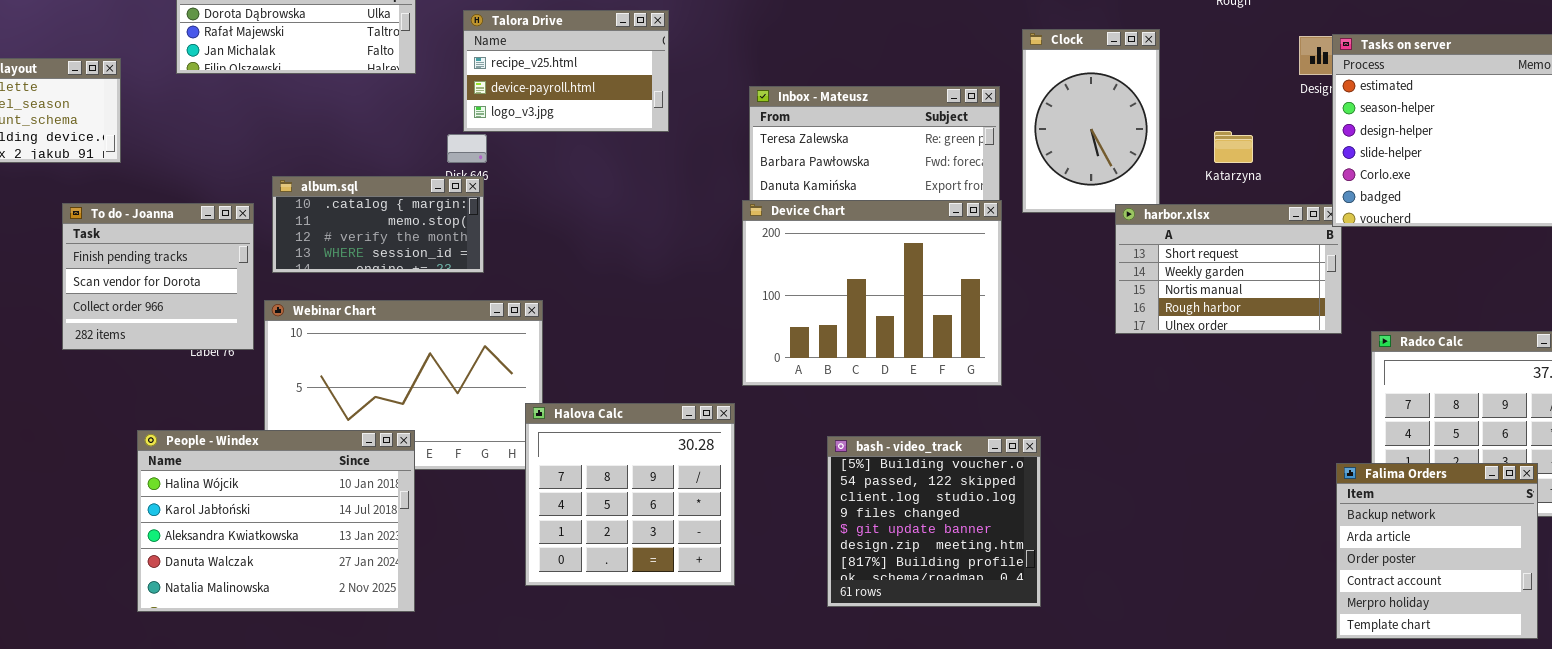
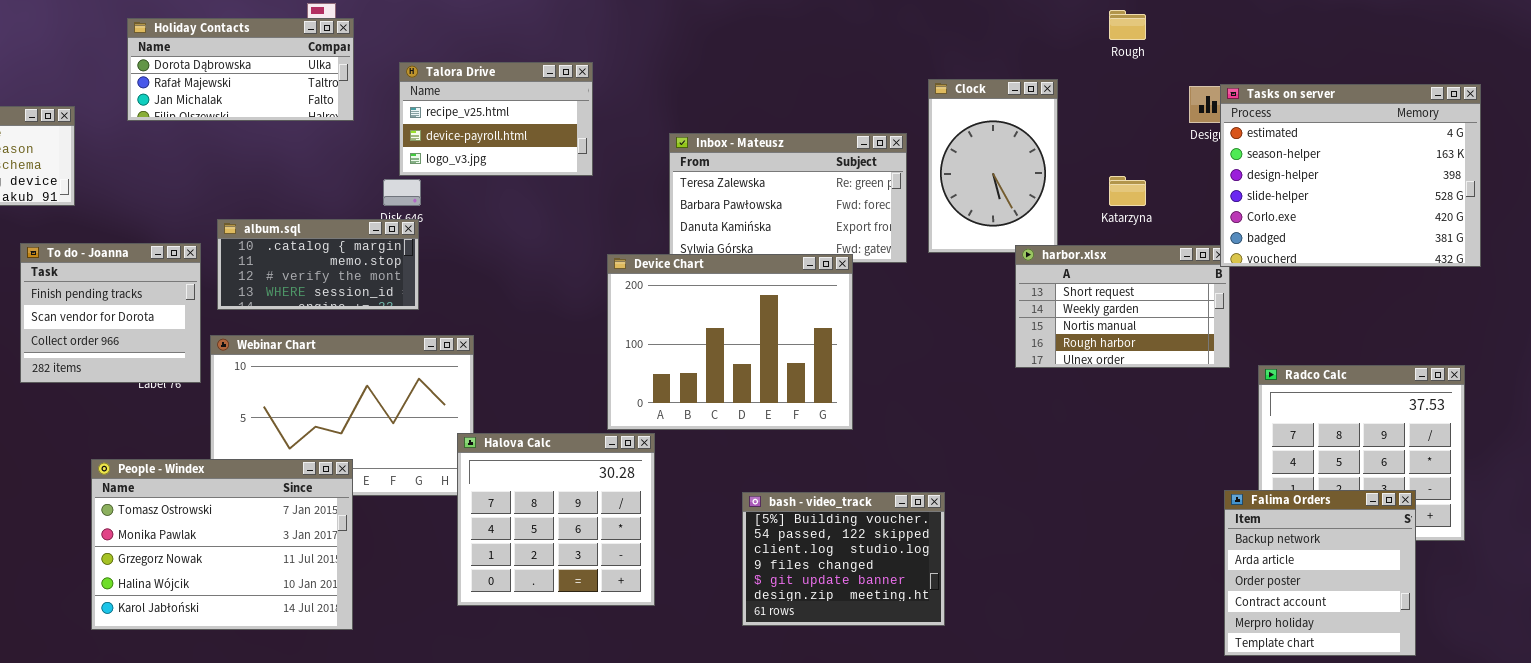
Device Chart: [742,200,1002,386] -> [607,254,853,430], moved
People - Windex: [137,430,415,612] -> [91,459,353,630], scrolled up 3 rows
bash - video_track: [827,436,1041,607] -> [742,492,945,626], resized

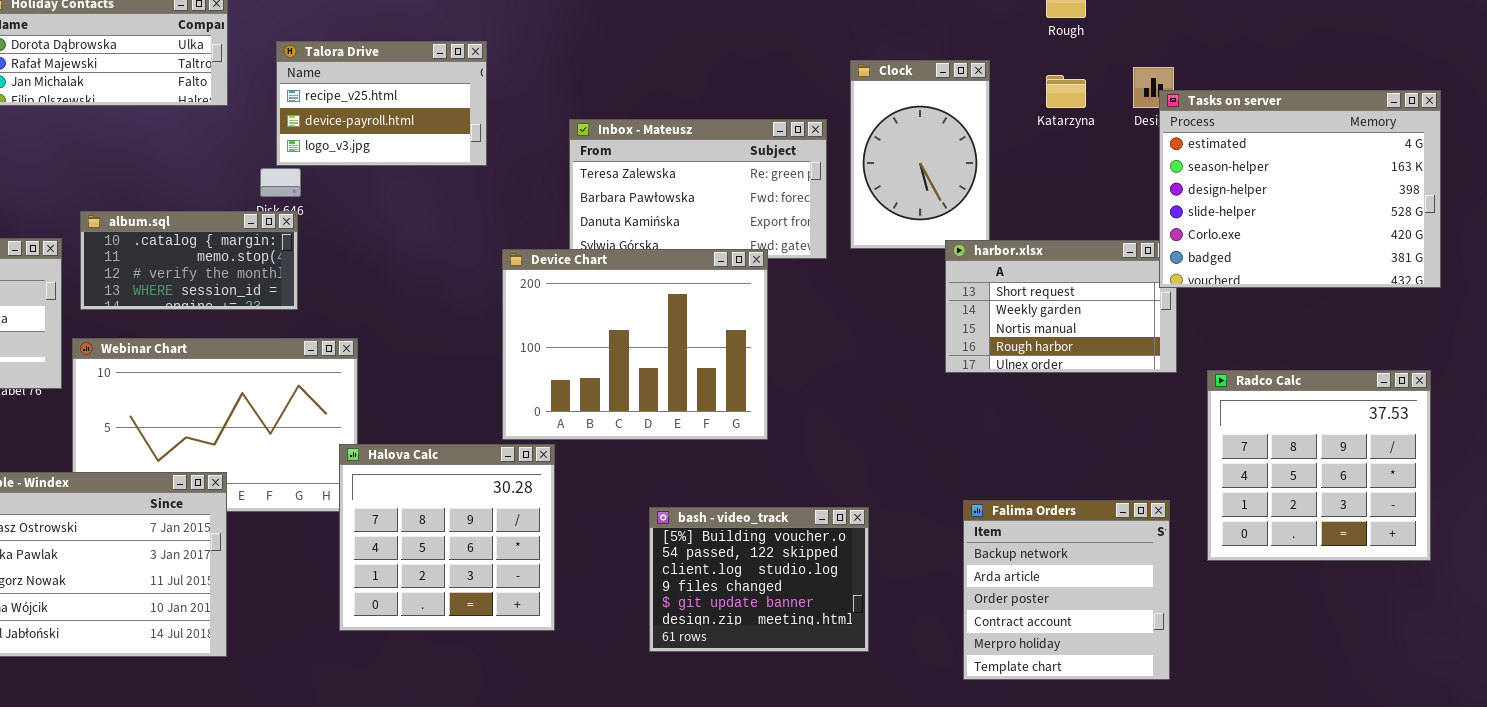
Tasks on server: [1220,84,1481,267] -> [1159,90,1441,288], moved
Katarzyna: [1109,176,1146,206] -> [1046,75,1086,108], moved
Falima Orders: [1224,490,1416,656] -> [963,500,1170,680], moved

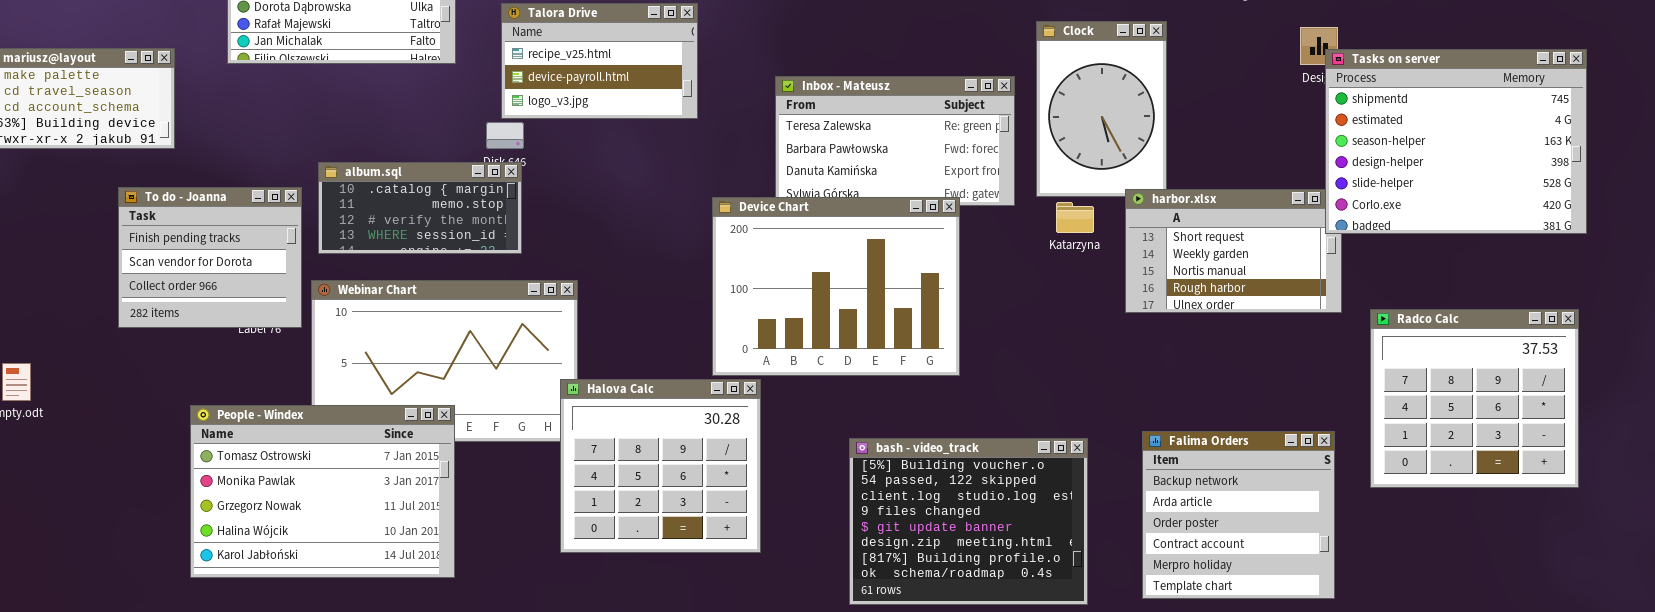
Katarzyna: [1046,75,1086,108] -> [1056,202,1094,233], moved
Tasks on server: [1159,90,1441,288] -> [1325,49,1587,234], scrolled up 1 row
bash - video_track: [649,507,869,652] -> [849,438,1088,605], resized

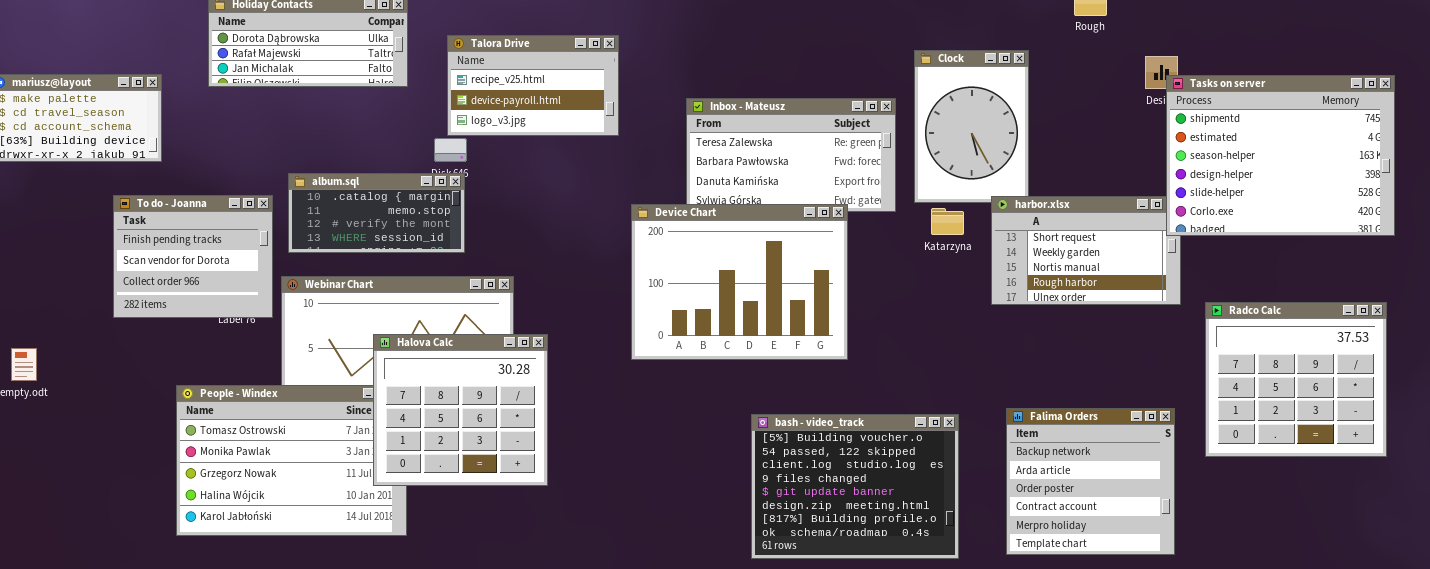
Halova Calc: [560,379,761,553] -> [373,334,548,486], moved

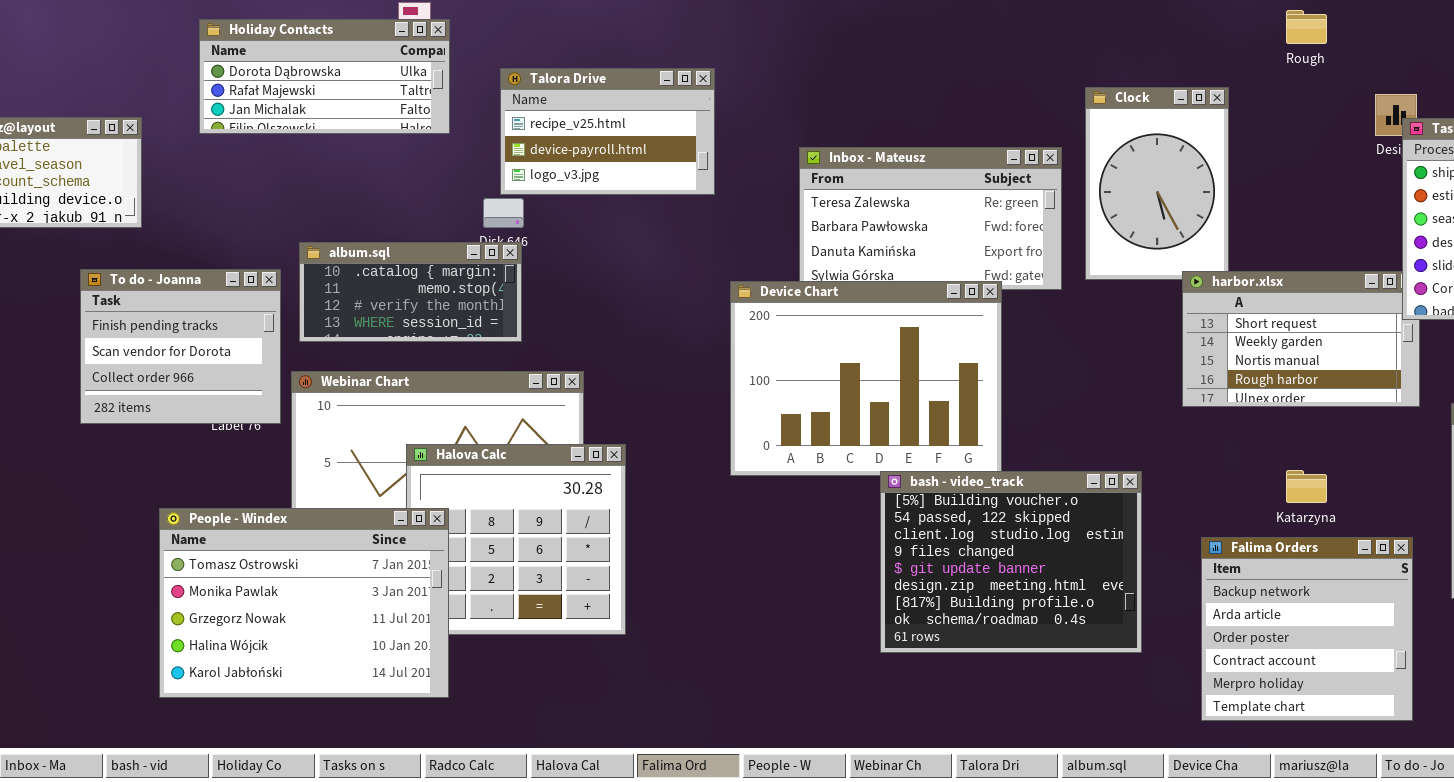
Katarzyna: [931,208,964,235] -> [1286,470,1327,503], moved
People - Windex: [176,385,407,536] -> [159,508,449,698], raised
bash - video_track: [751,414,959,559] -> [880,471,1142,653], moved

